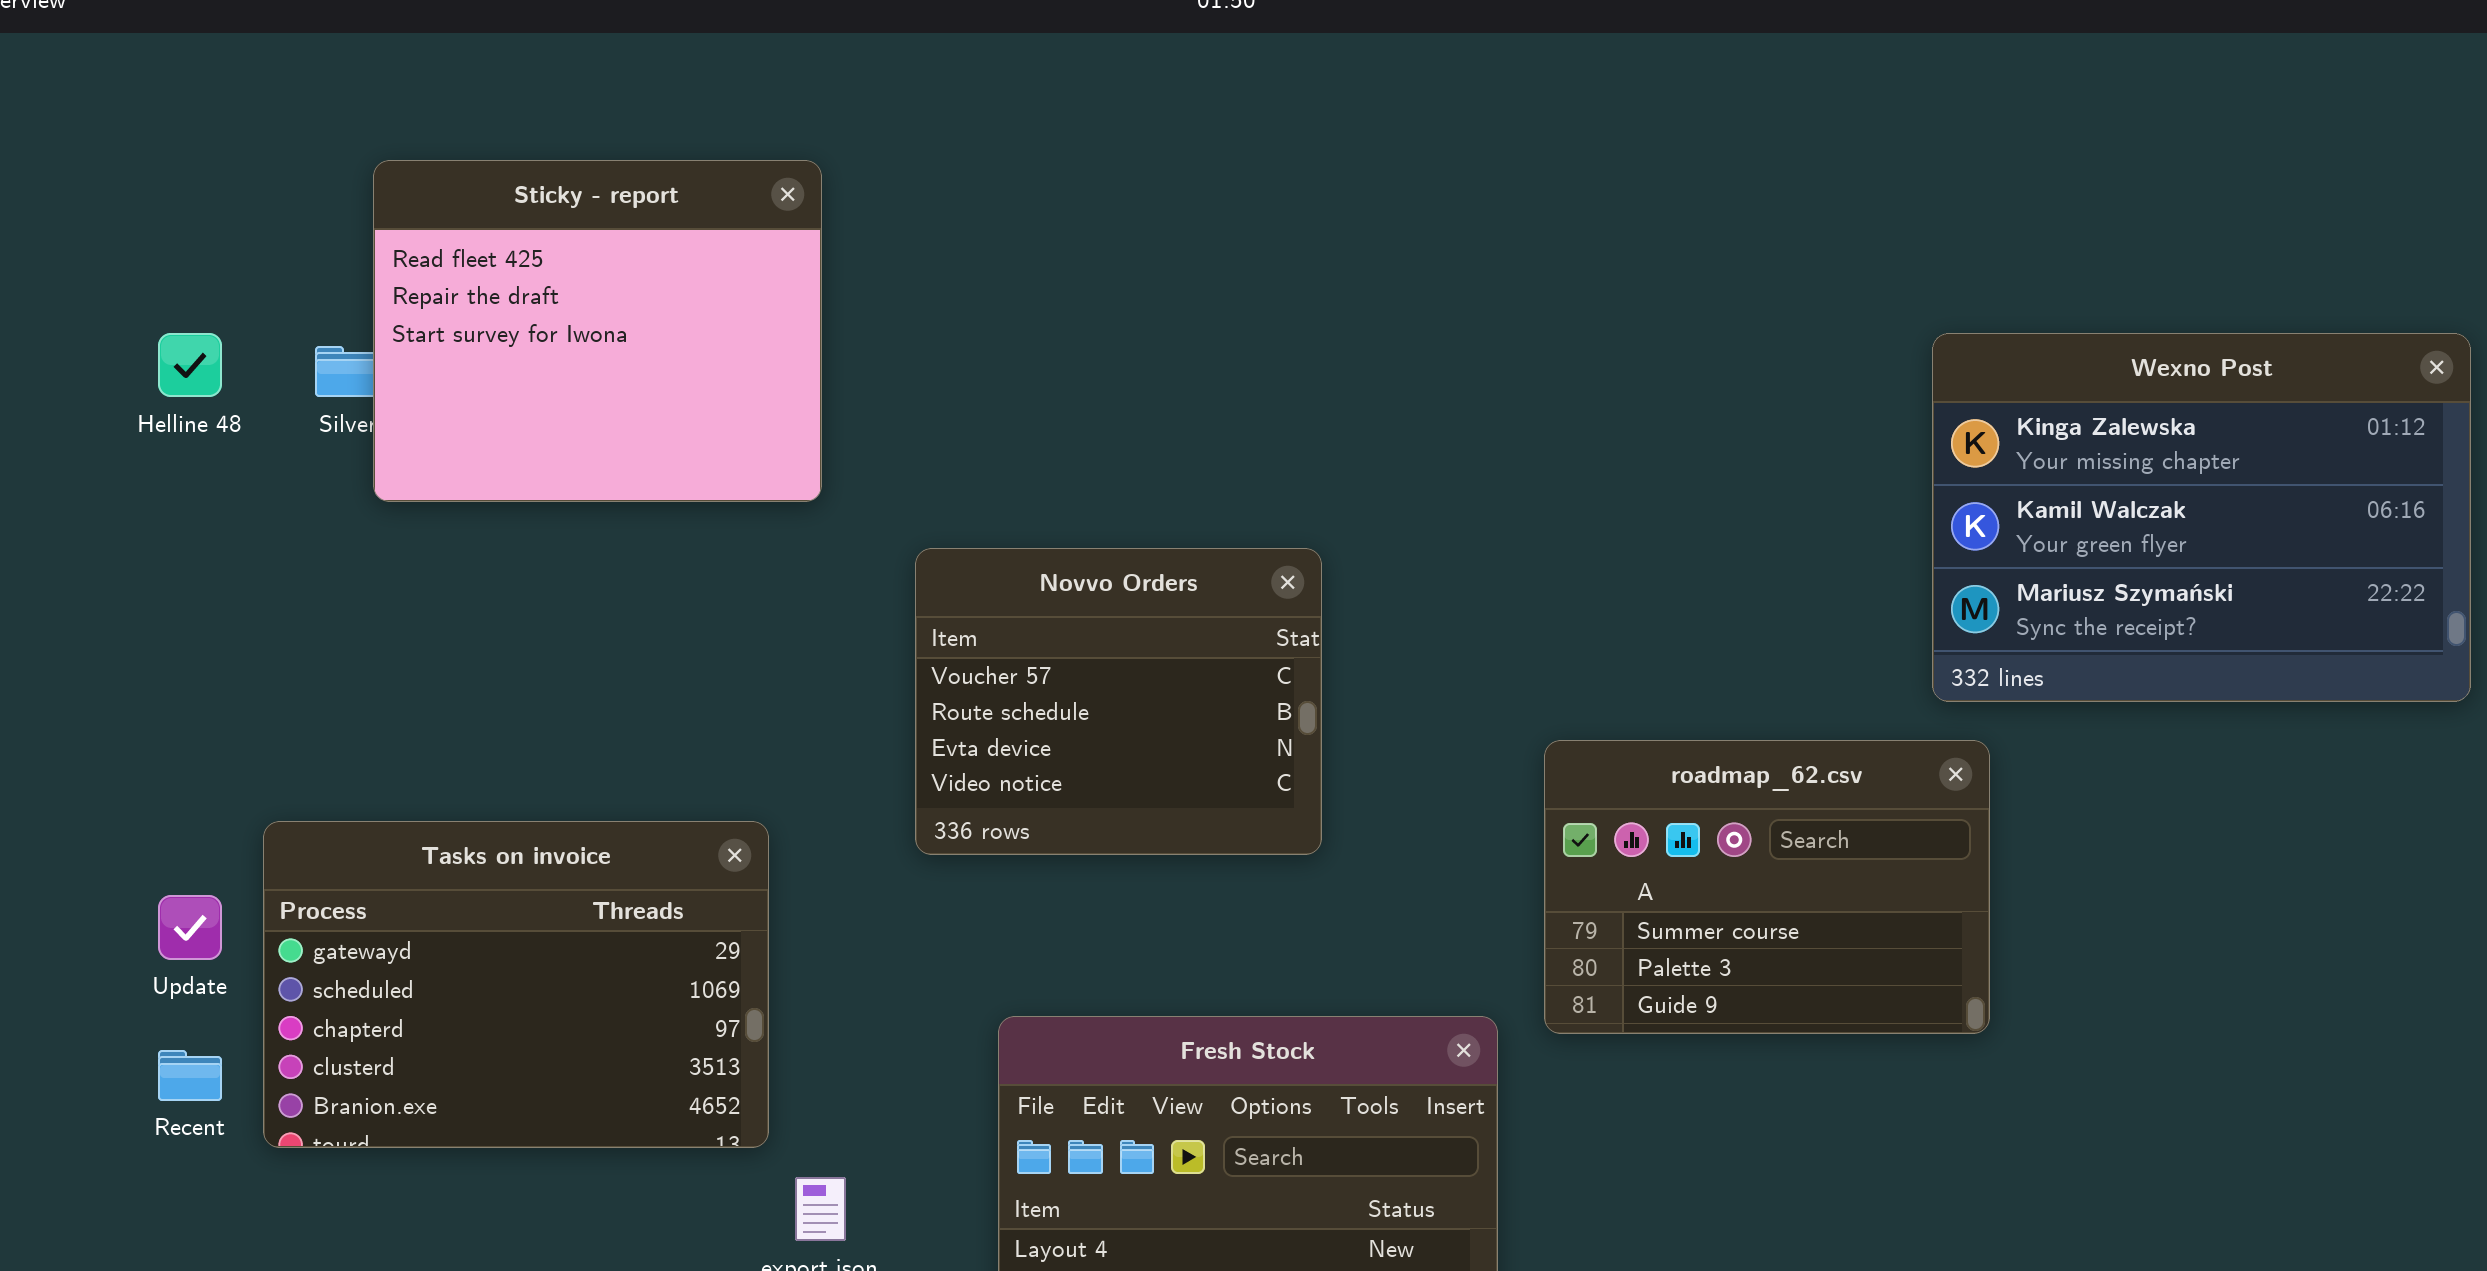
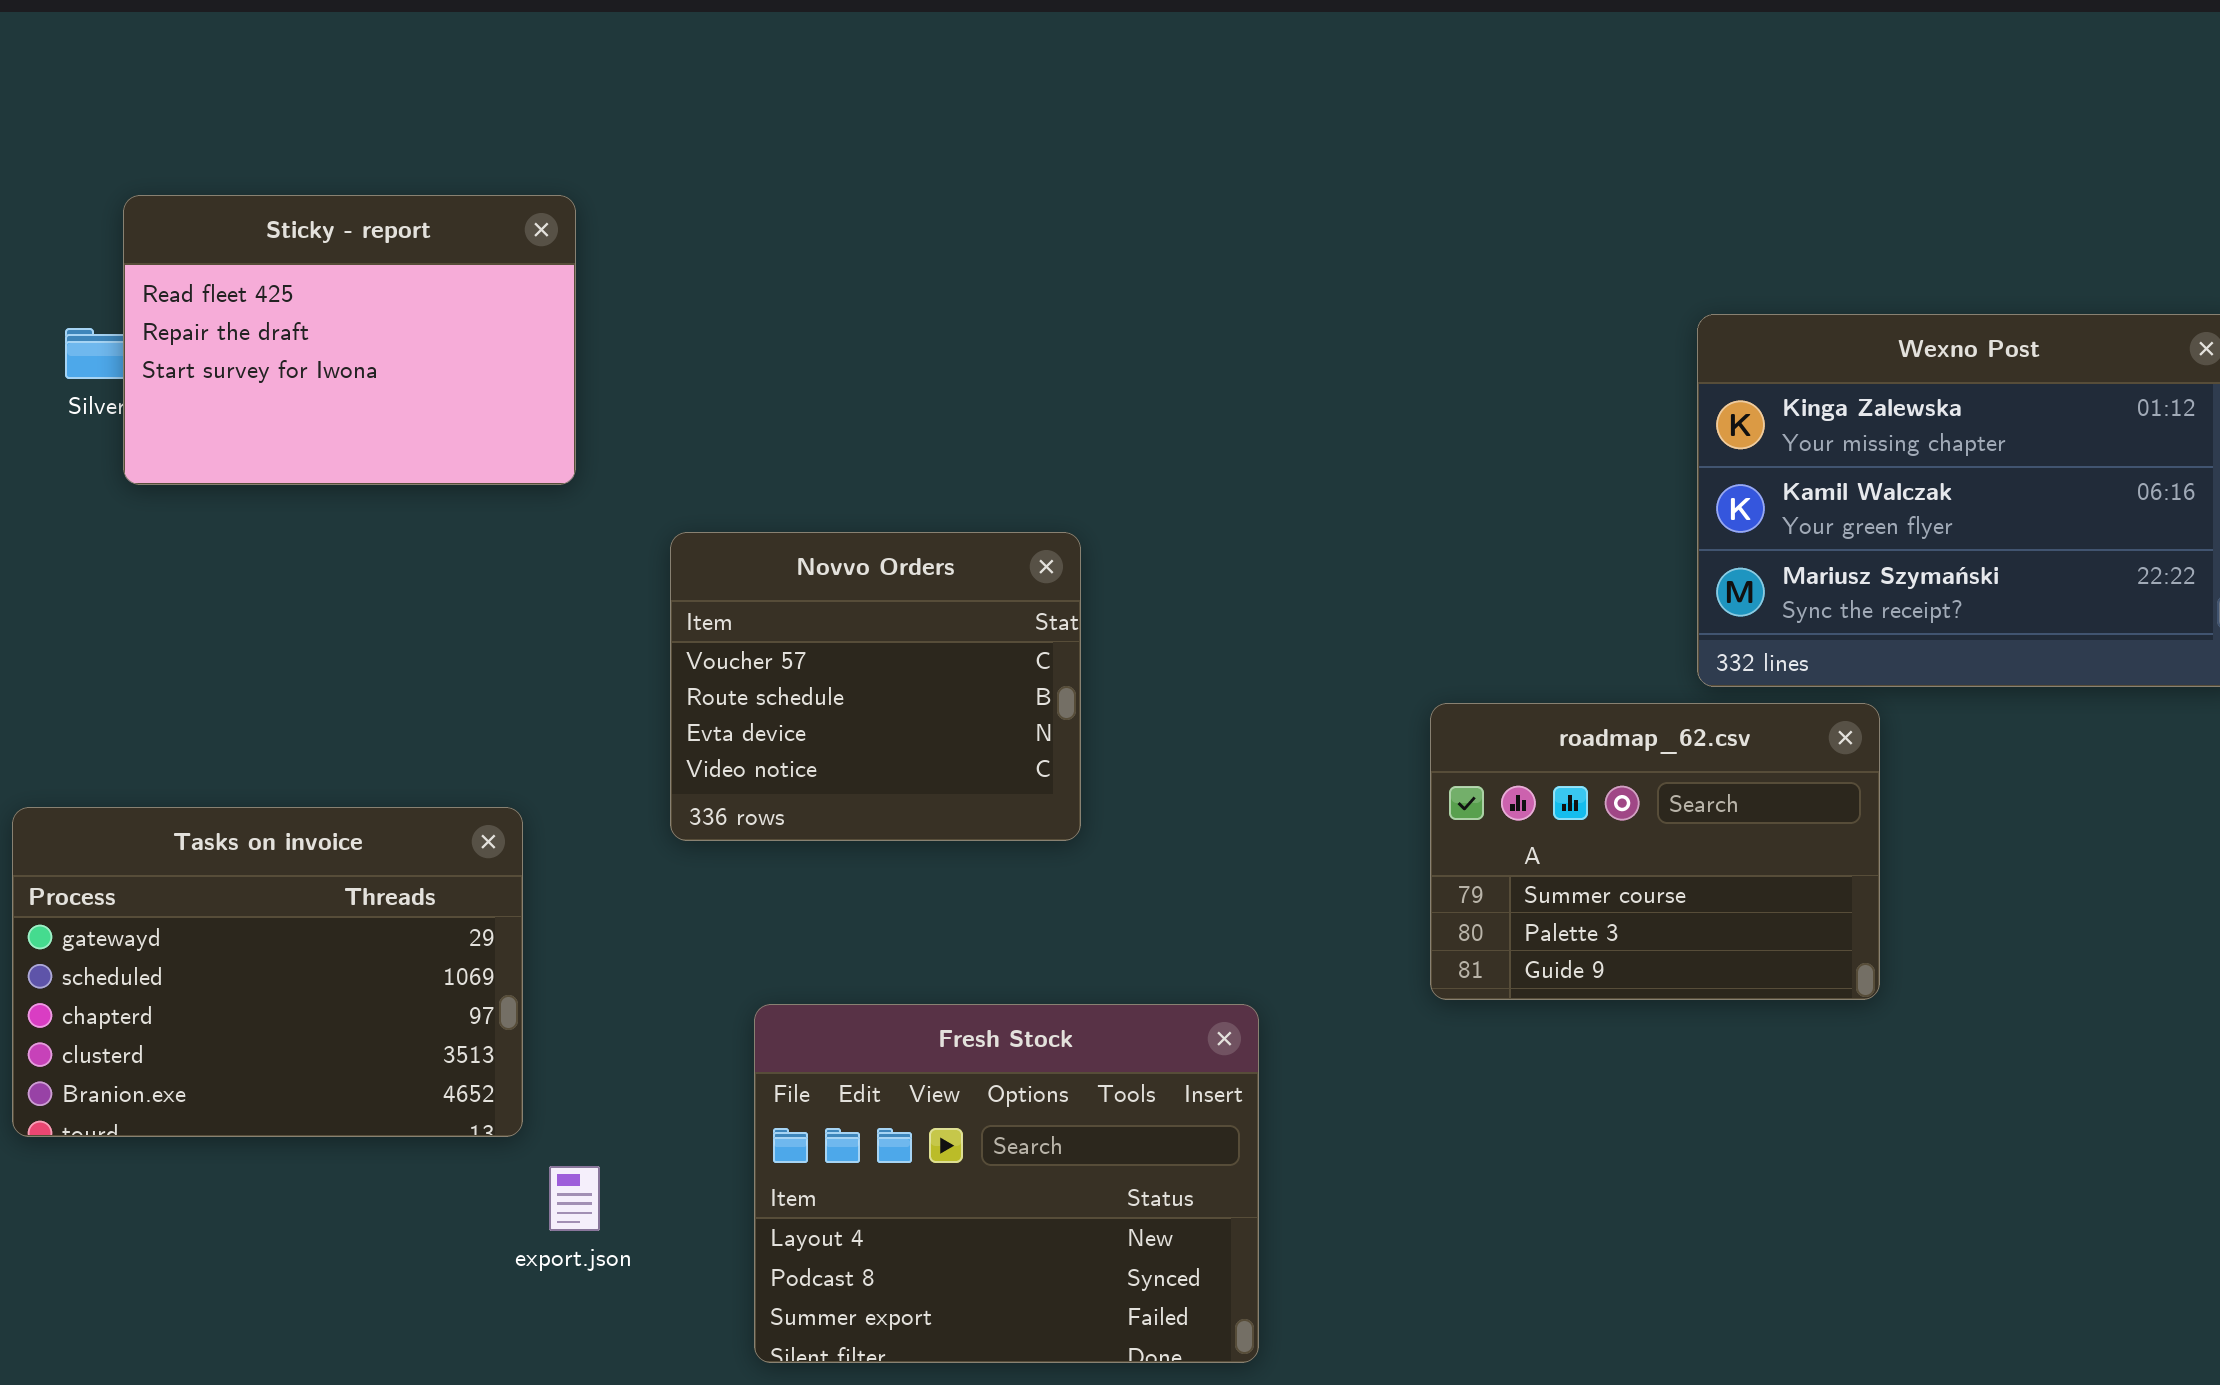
Sticky - report: [373,160,822,502] -> [123,195,576,485], resized
roadmap_62.csv: [1544,740,1990,1034] -> [1430,703,1880,1000], moved

